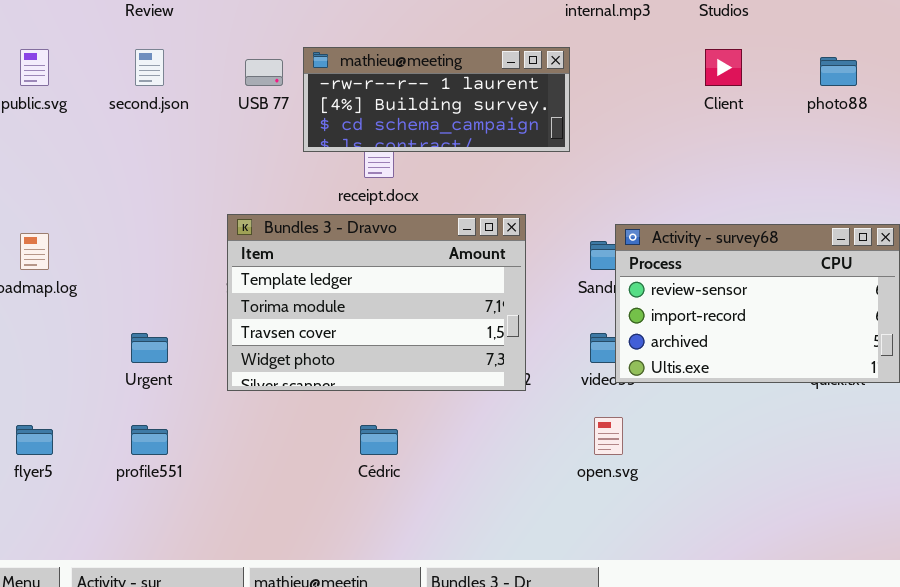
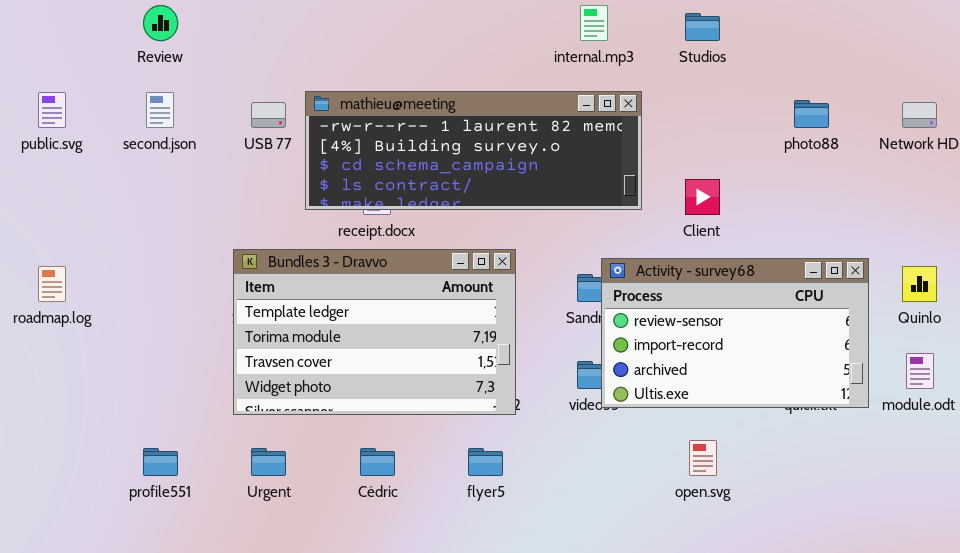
mathieu@meeting: [303,47,570,152] -> [305,91,642,210], resized
Client: [705,49,742,86] -> [685,179,720,215], moved
Urgent: [131,333,168,363] -> [251,448,286,476], moved
open.svg: [594,417,623,455] -> [689,440,717,476], moved
flyer5: [16,425,53,455] -> [468,448,503,476], moved

